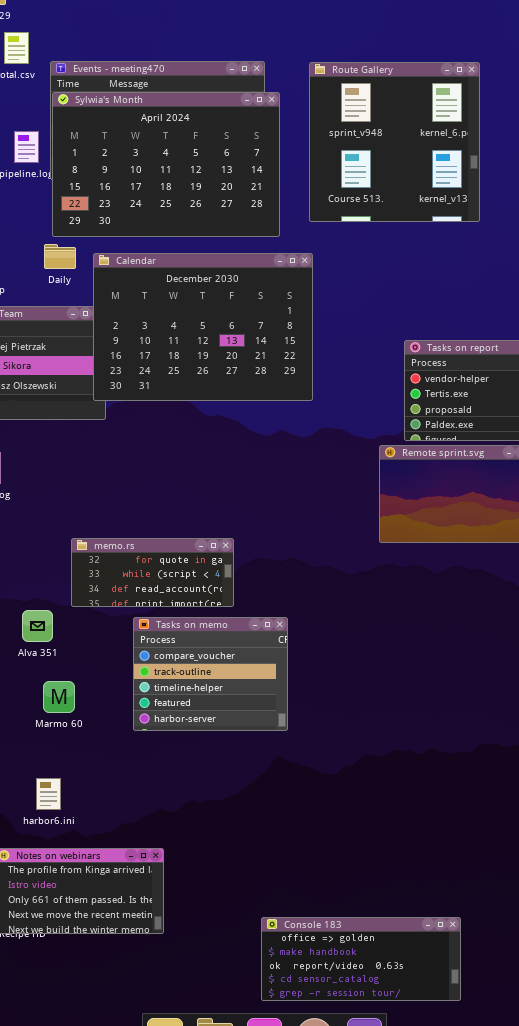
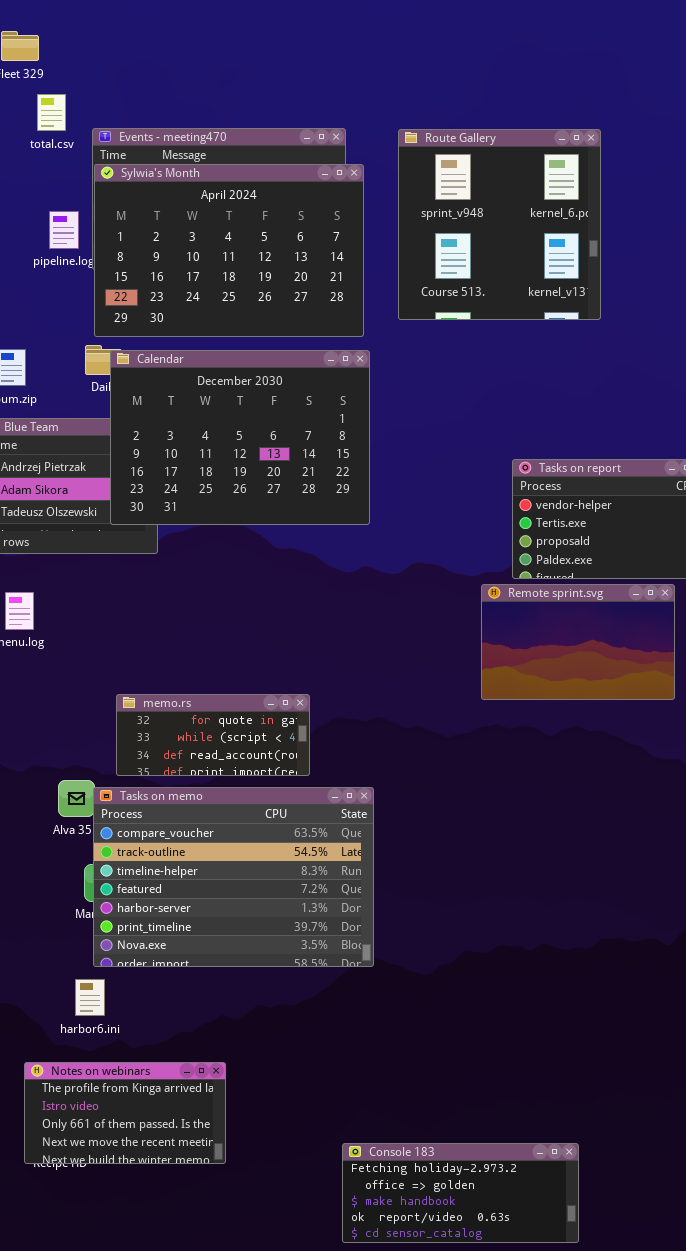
Calendar: [93,253,313,401] -> [110,350,370,525], moved
Tasks on memo: [133,617,288,731] -> [93,787,374,967], resized
Console 183: [261,917,461,1001] -> [342,1143,579,1243], scrolled up 1 row

